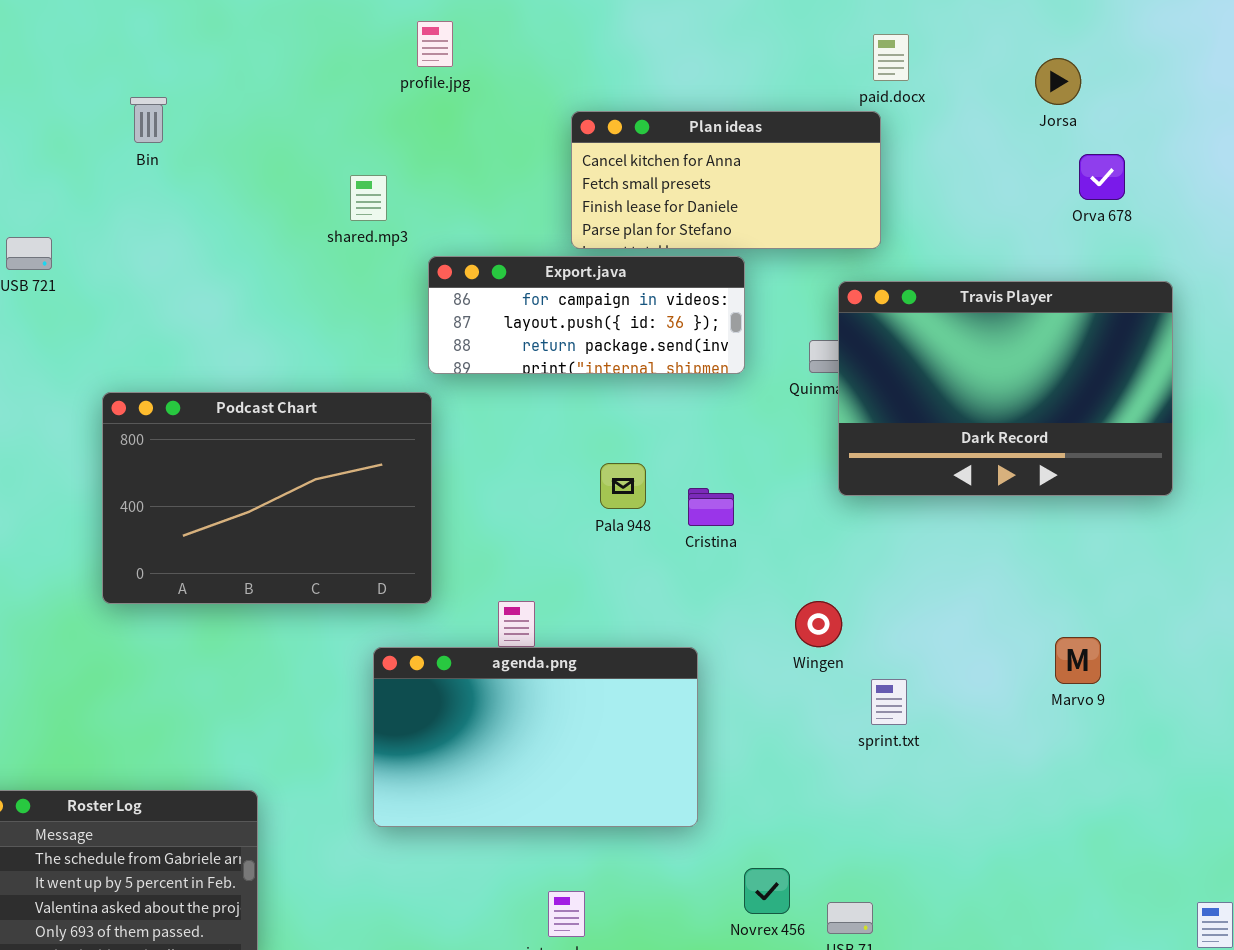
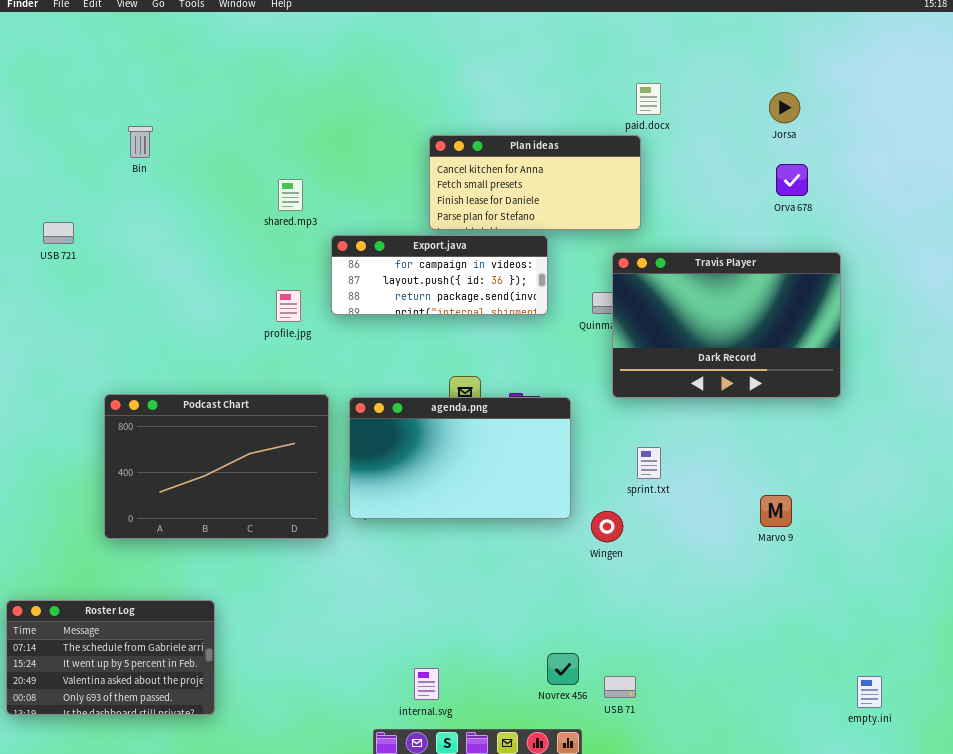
profile.jpg: [417,21,453,67] -> [276,290,301,322], moved
Jorsa: [1035,58,1081,105] -> [769,92,800,123], moved
Podcast Chart: [102,392,432,604] -> [104,394,329,539], moved
Wingen: [795,601,842,647] -> [591,511,623,542], moved
agenda.png: [373,647,698,827] -> [349,397,571,519], moved
sprint.txt: [871,679,907,725] -> [637,447,661,479], moved

